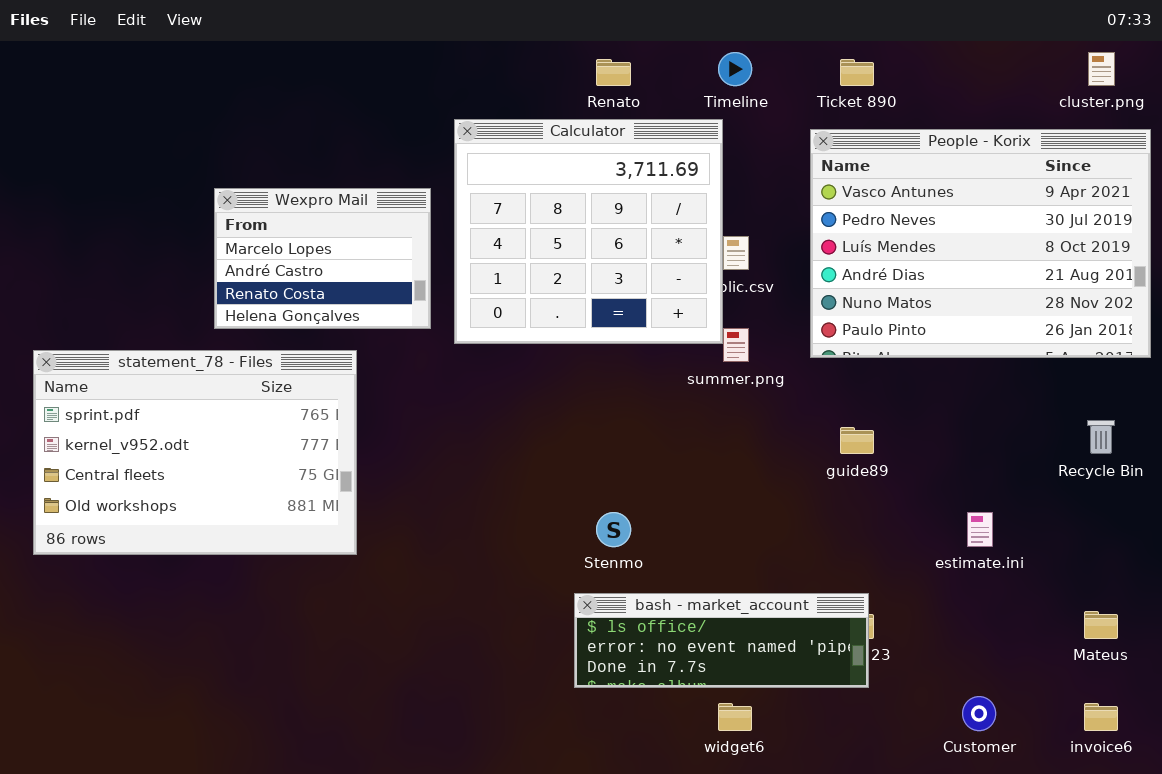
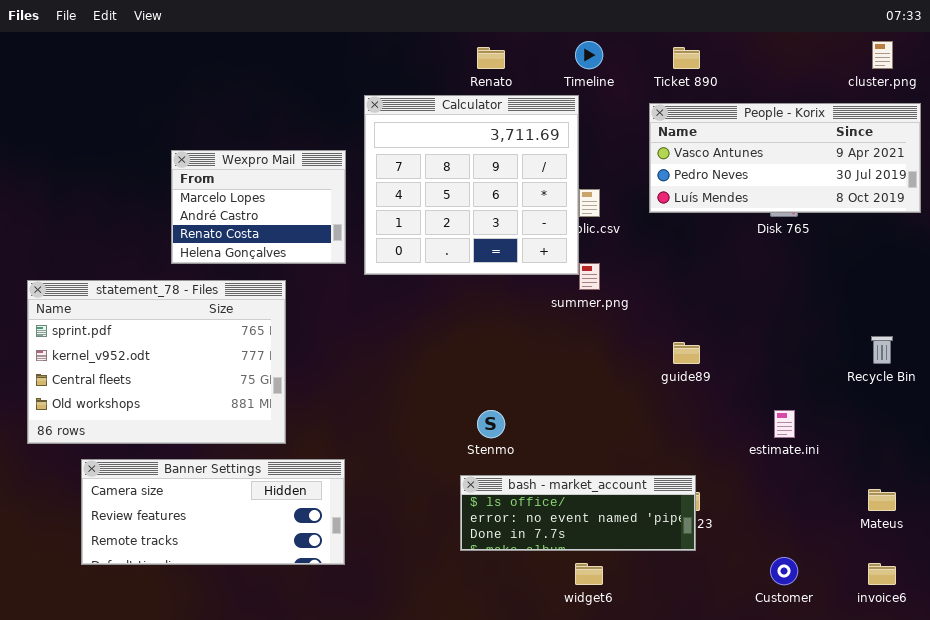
People - Korix: [810,129,1151,358] -> [649,103,921,213], resized
Banner Settings: none -> [81,459,345,565], opened

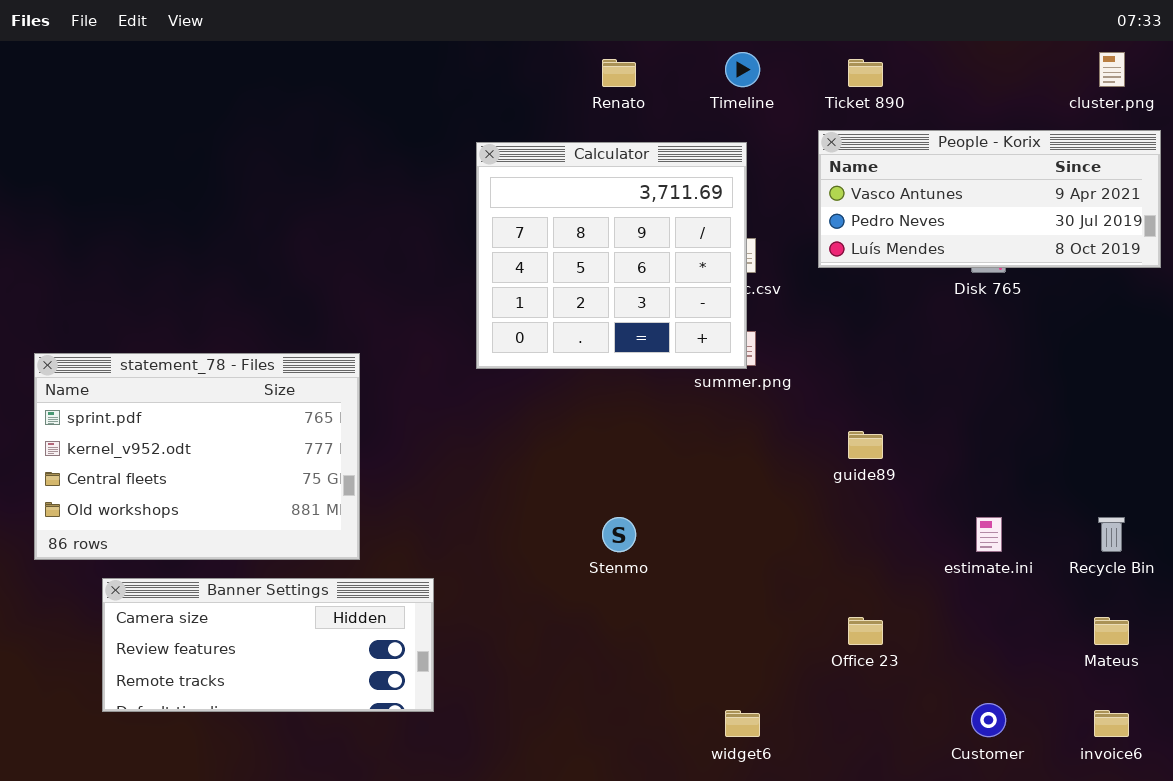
Calculator: [364,95,579,275] -> [476,142,747,369], moved
Wexpro Mail: [171,150,346,264] -> none, closed
Recycle Bin: [871,336,893,364] -> [1098,517,1125,552], moved
bash - market_account: [460,475,696,551] -> none, closed

